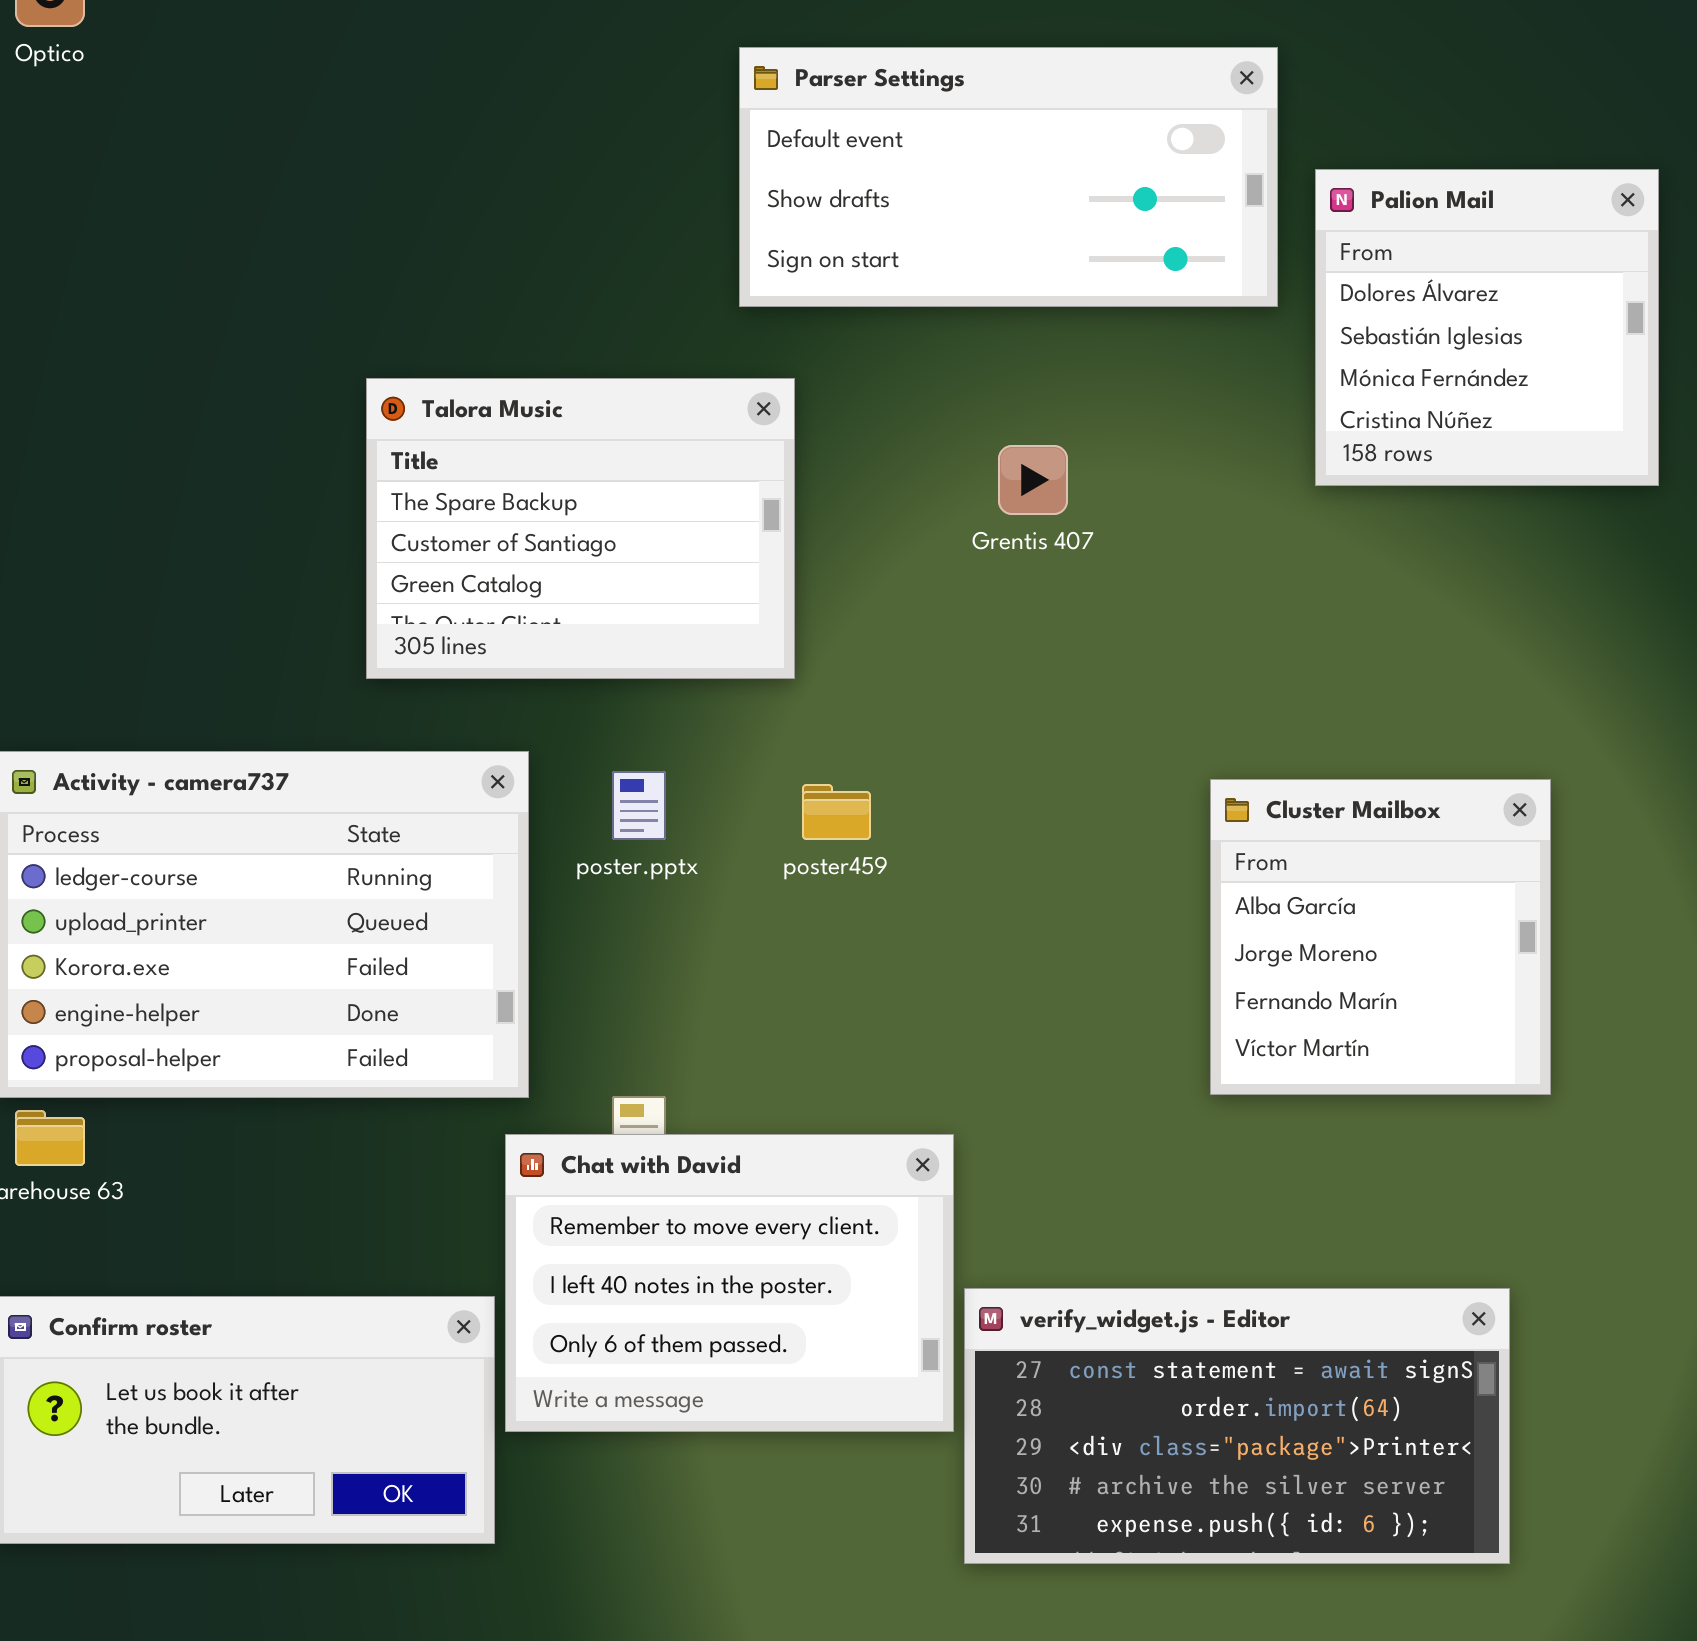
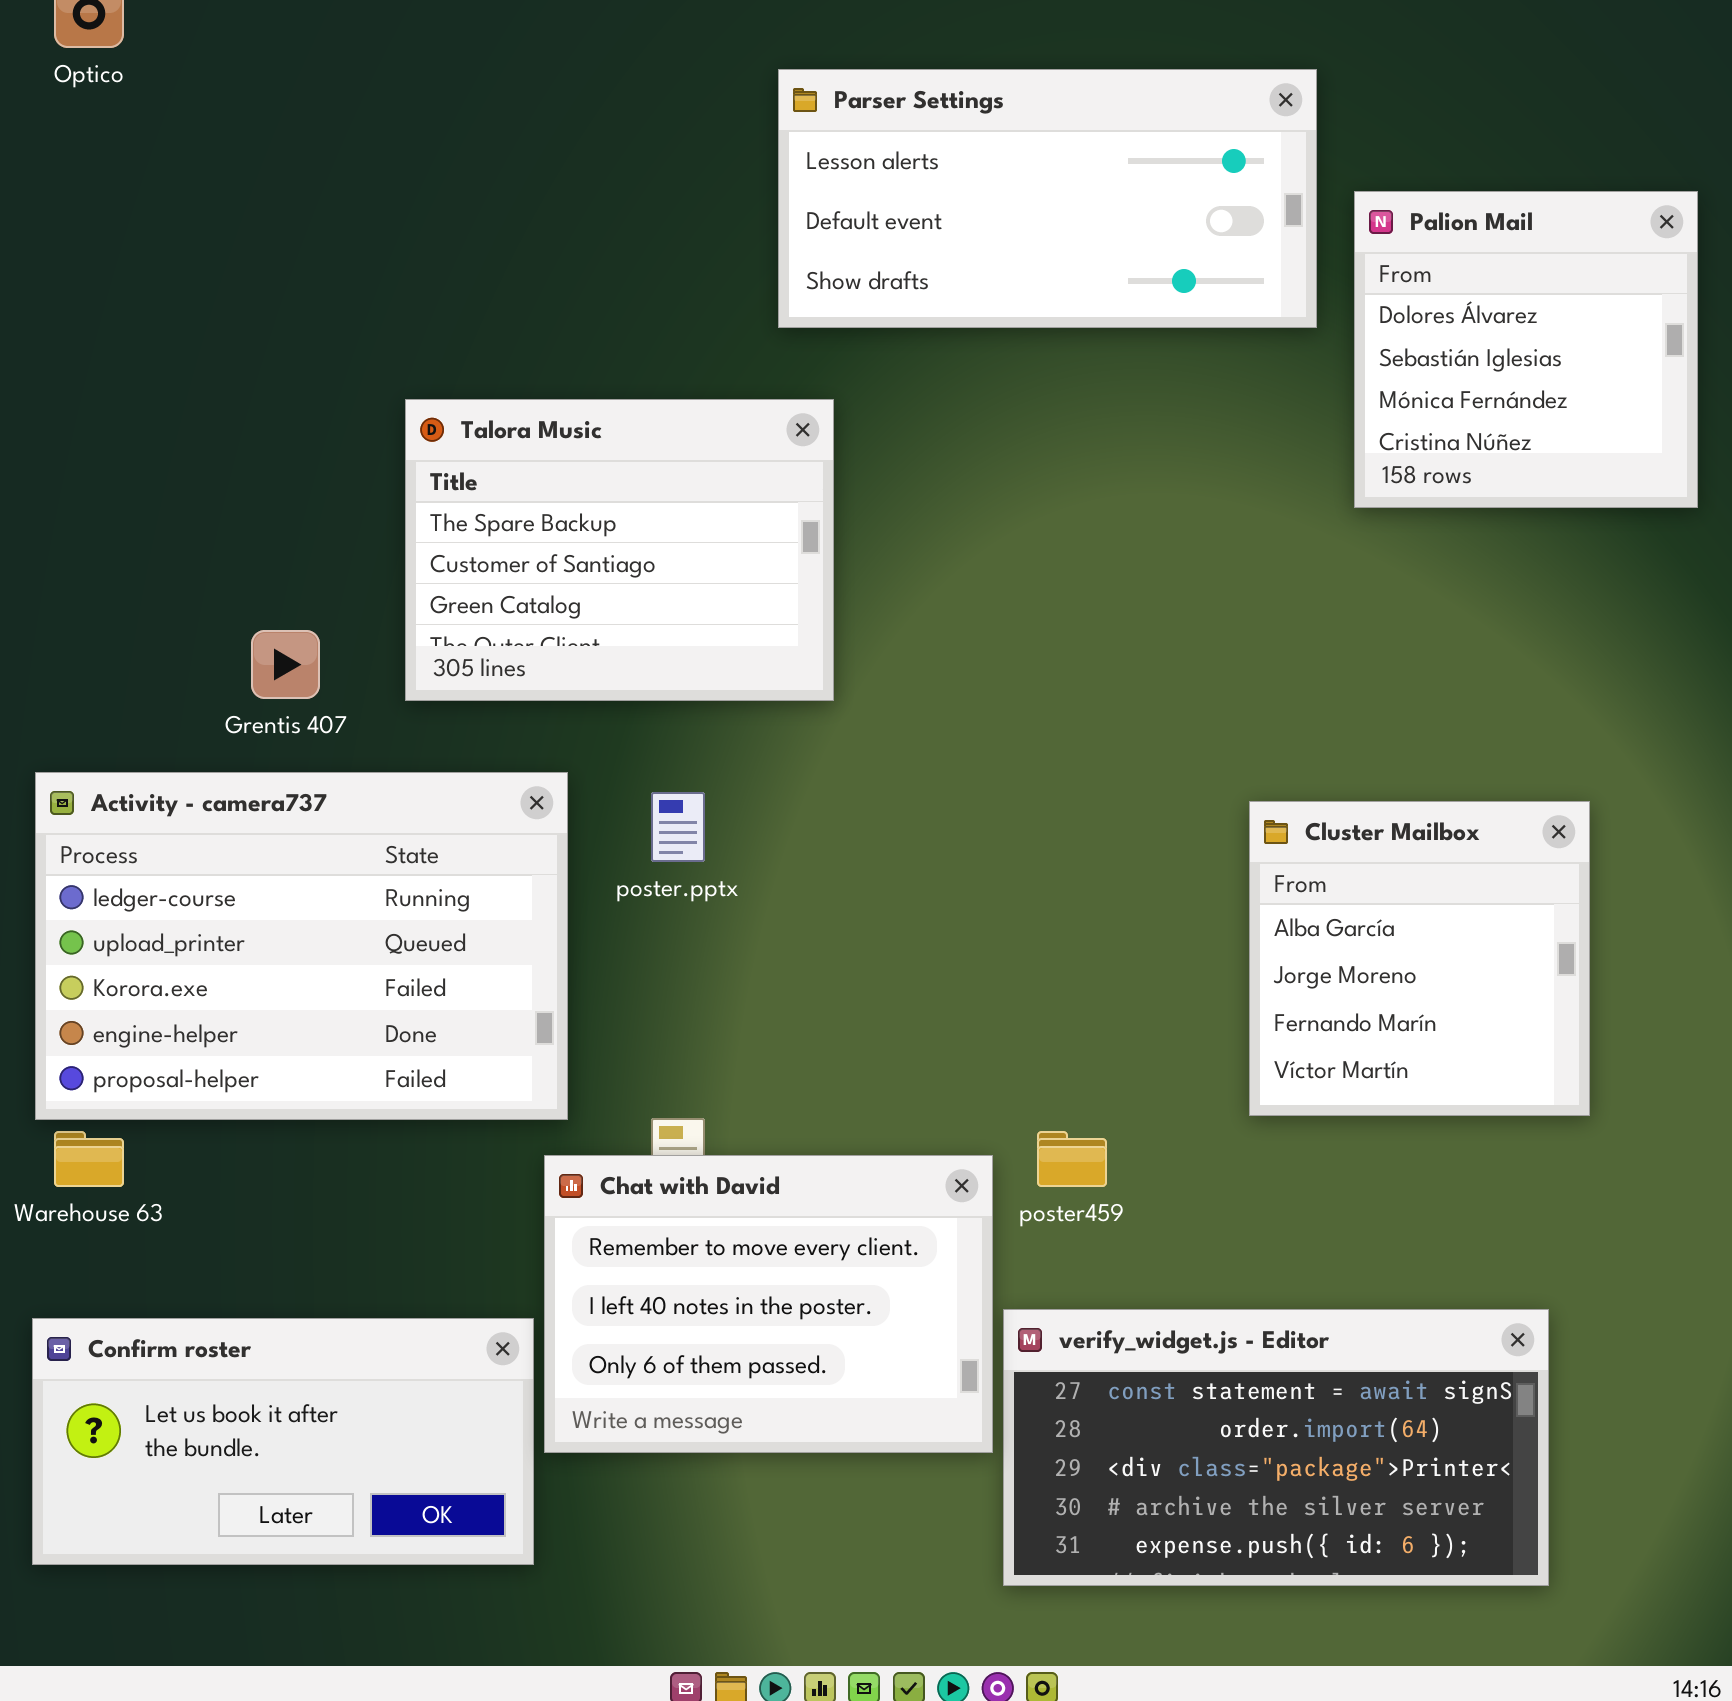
Parser Settings: [739,47,1278,307] -> [778,69,1317,328], scrolled up 1 row
Grentis 407: [998,445,1068,515] -> [251,630,320,699], moved
poster459: [802,784,871,840] -> [1037,1131,1107,1187], moved

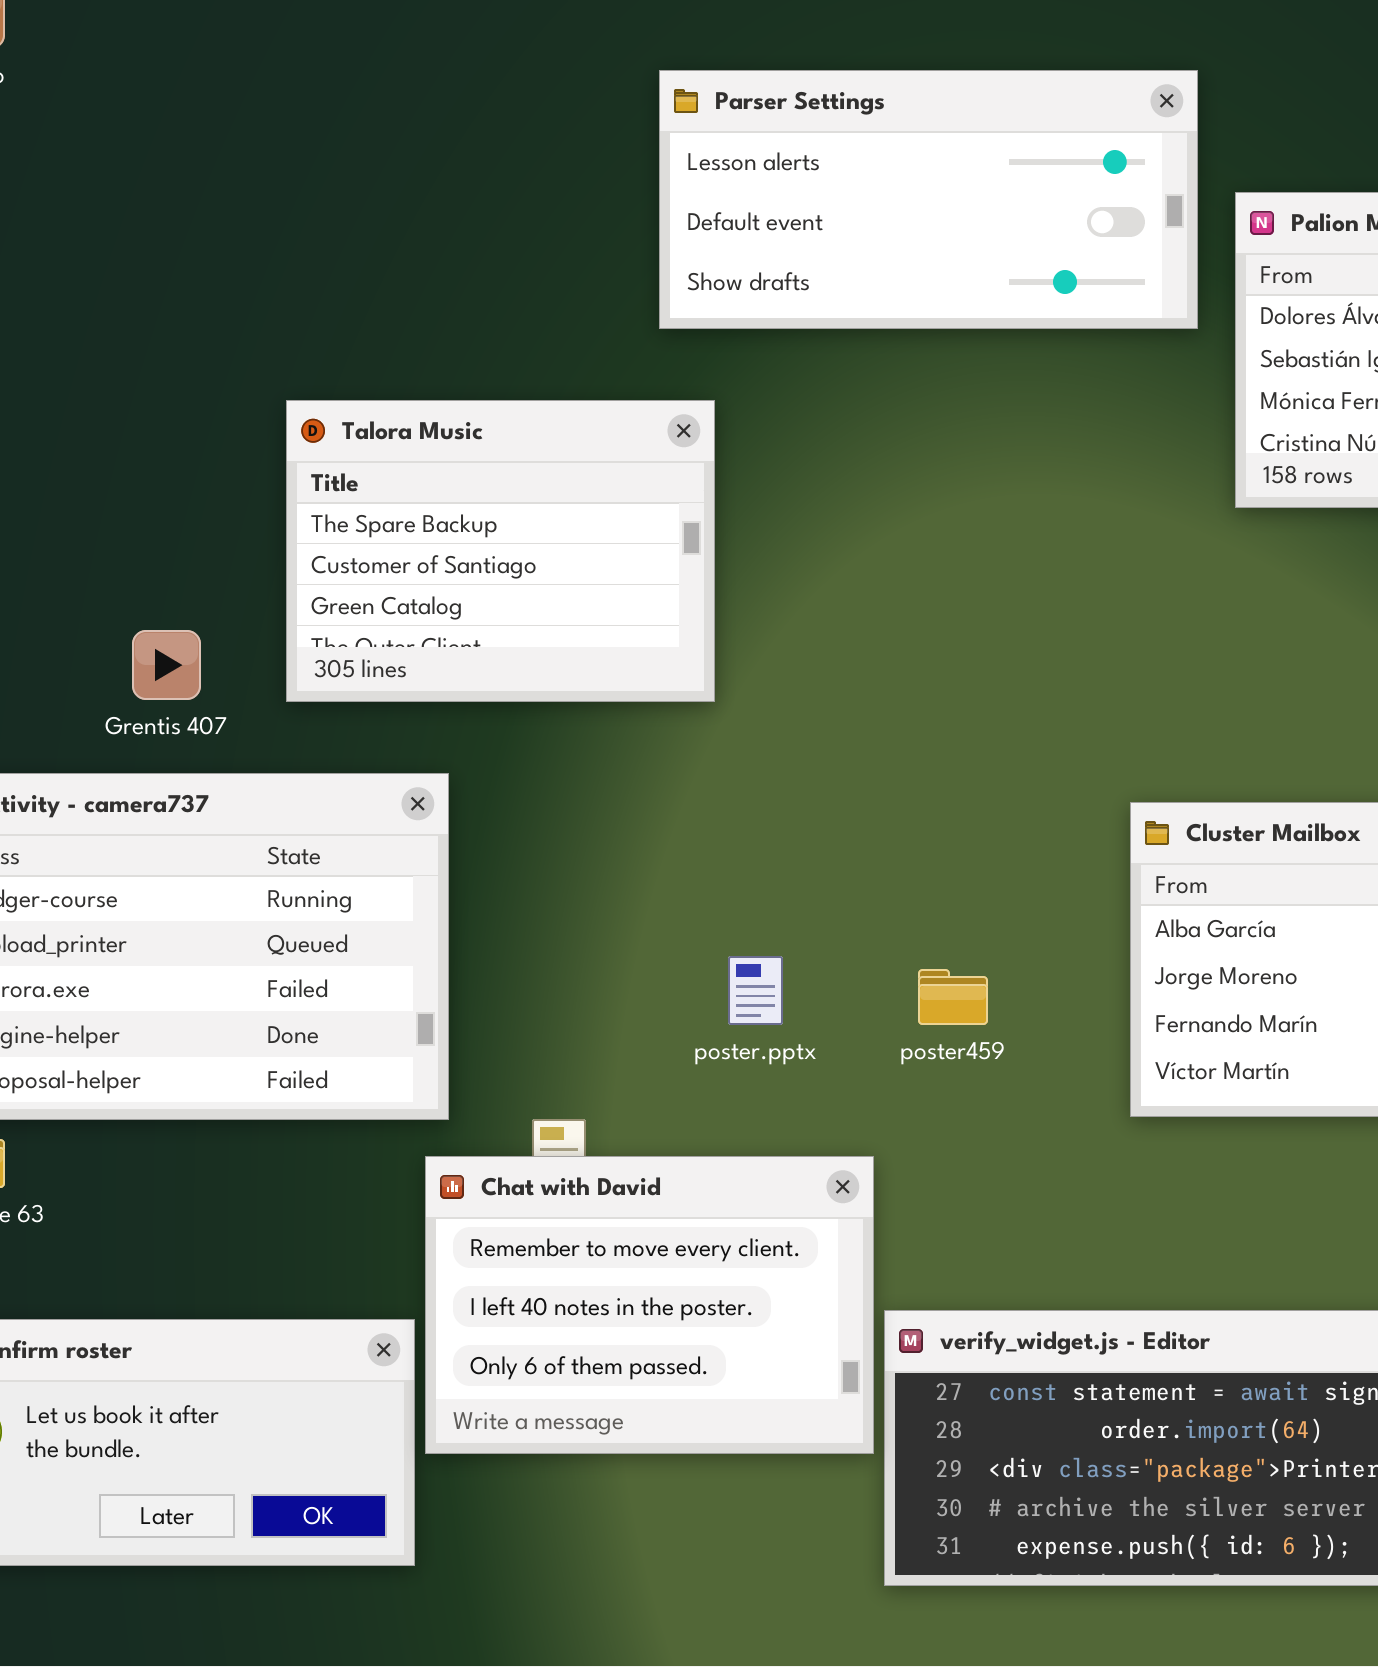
poster.pptx: [651,792,705,862] -> [728,956,783,1025], moved
poster459: [1037,1131,1107,1187] -> [918,969,988,1025], moved

